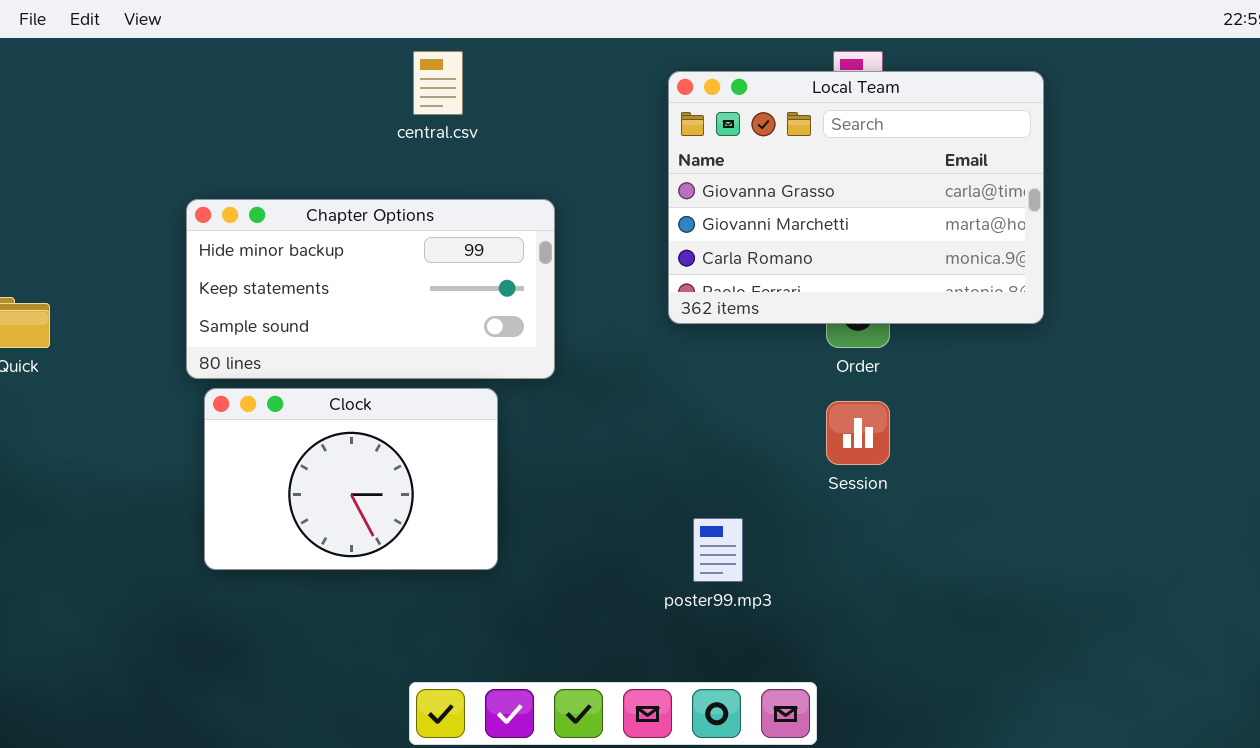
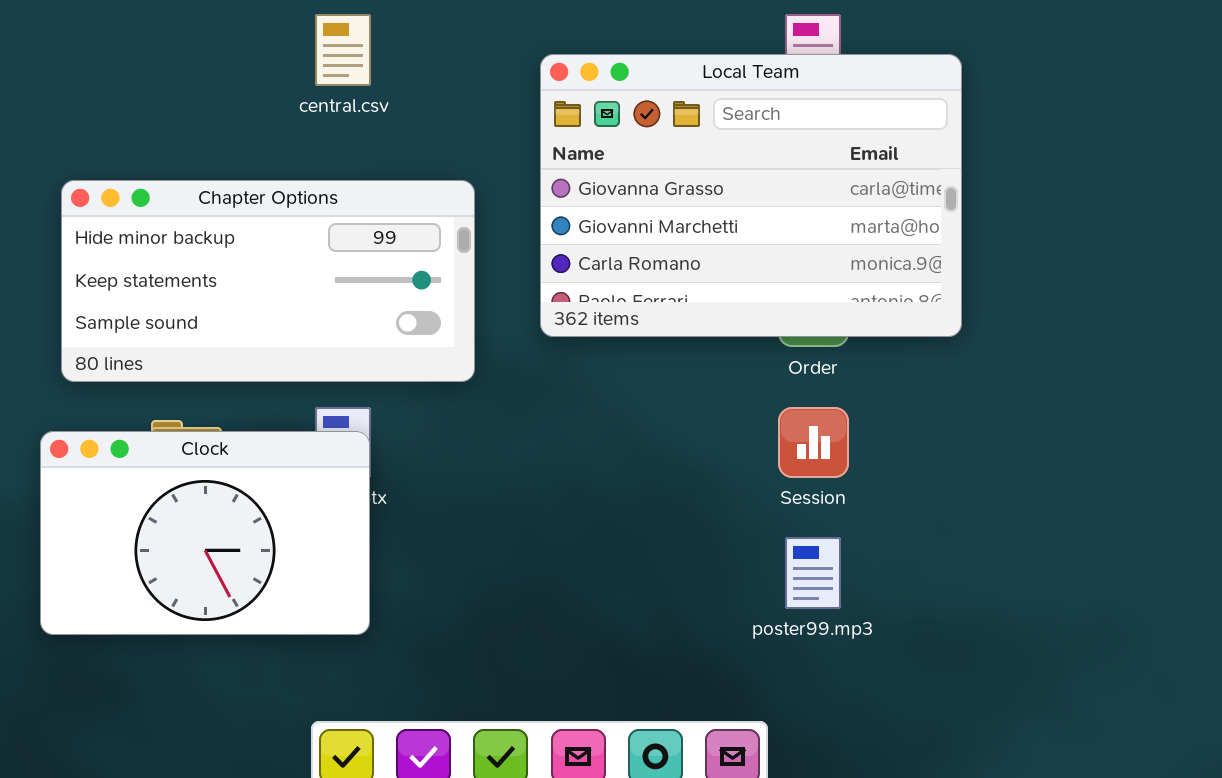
Local Team: [668,71,1044,324] -> [540,54,962,337], moved
Clock: [204,388,498,570] -> [40,431,370,635], moved
poster99.mp3: [693,518,743,582] -> [785,537,841,609], moved

